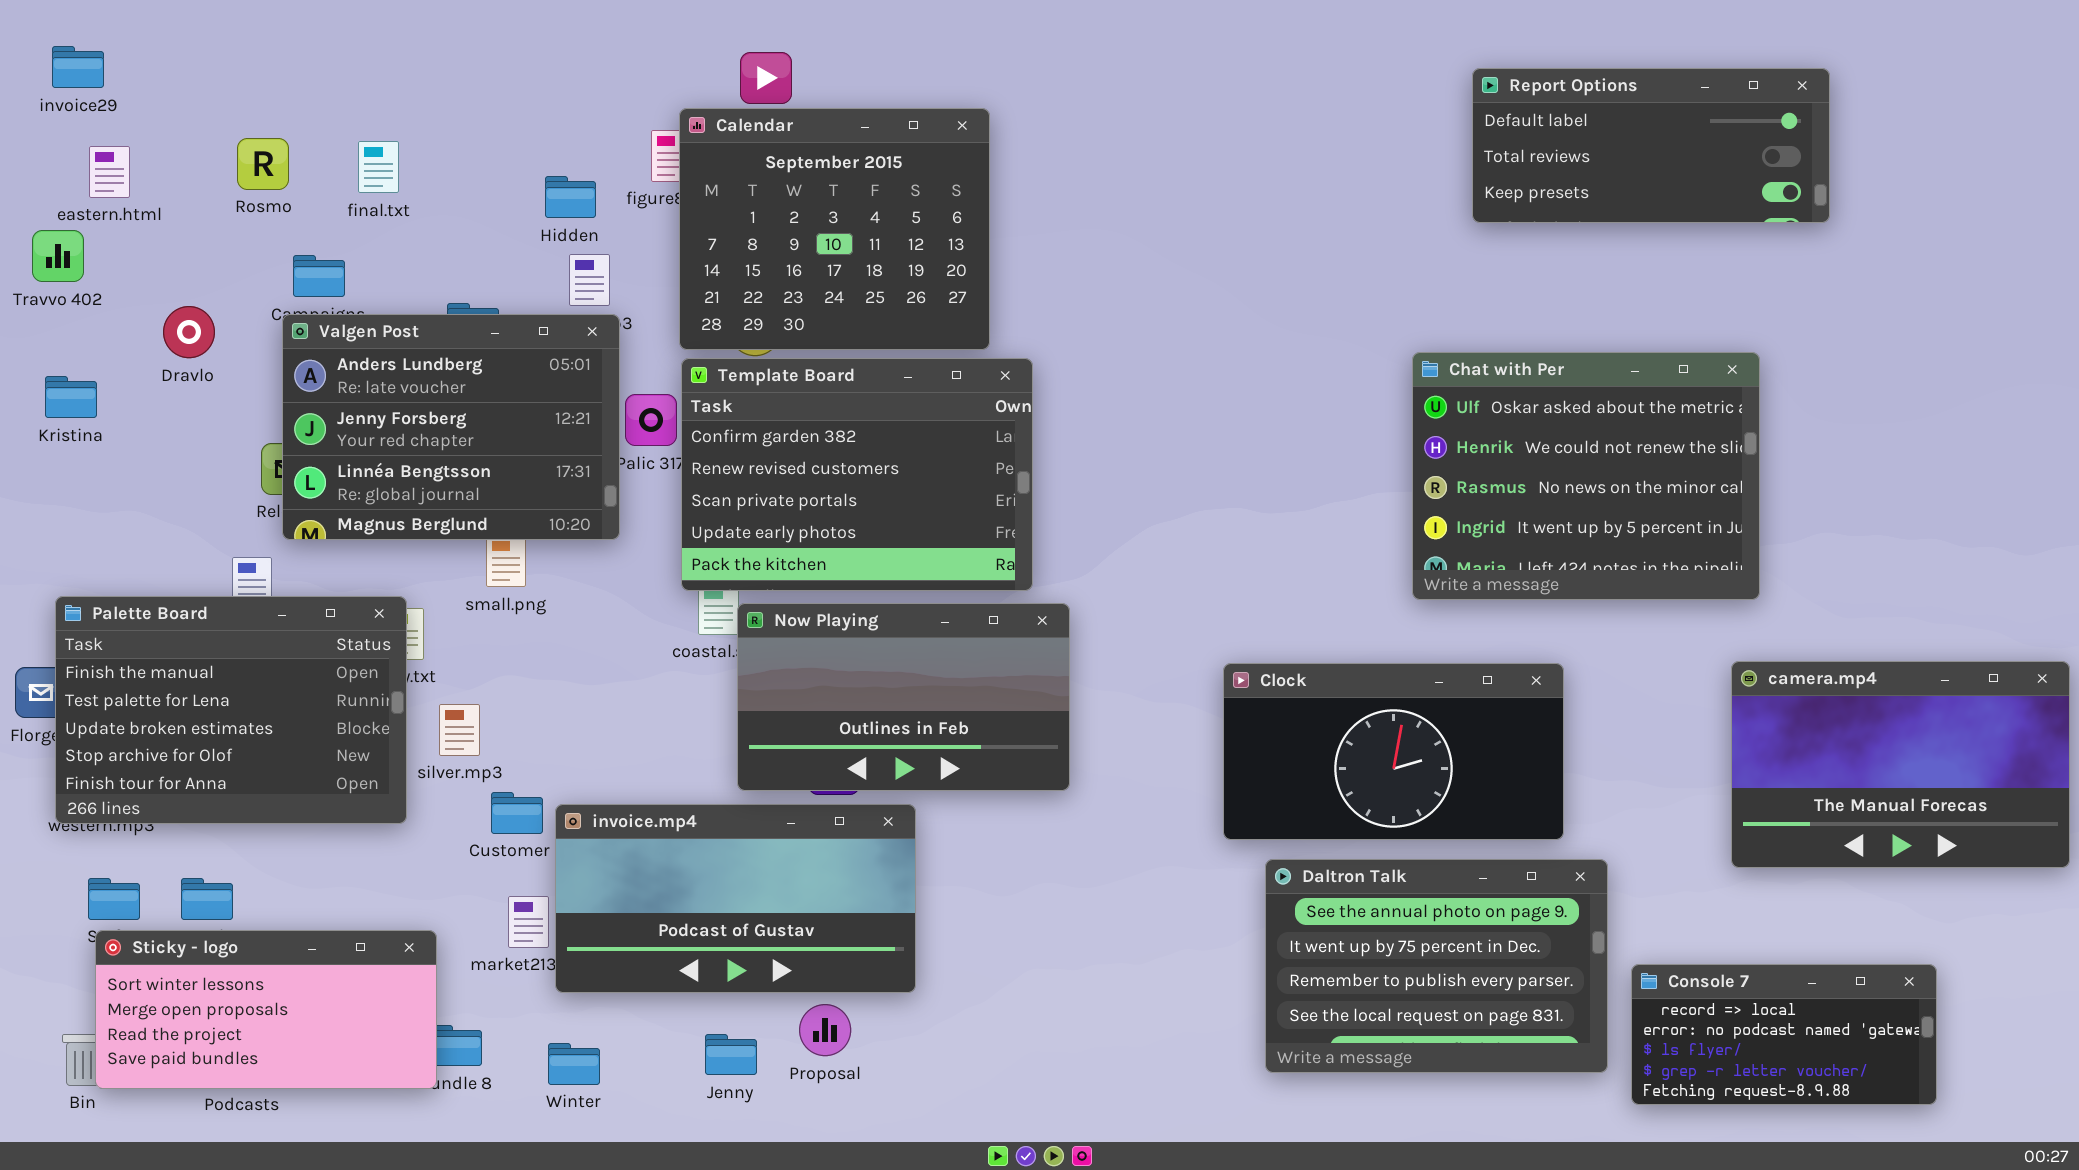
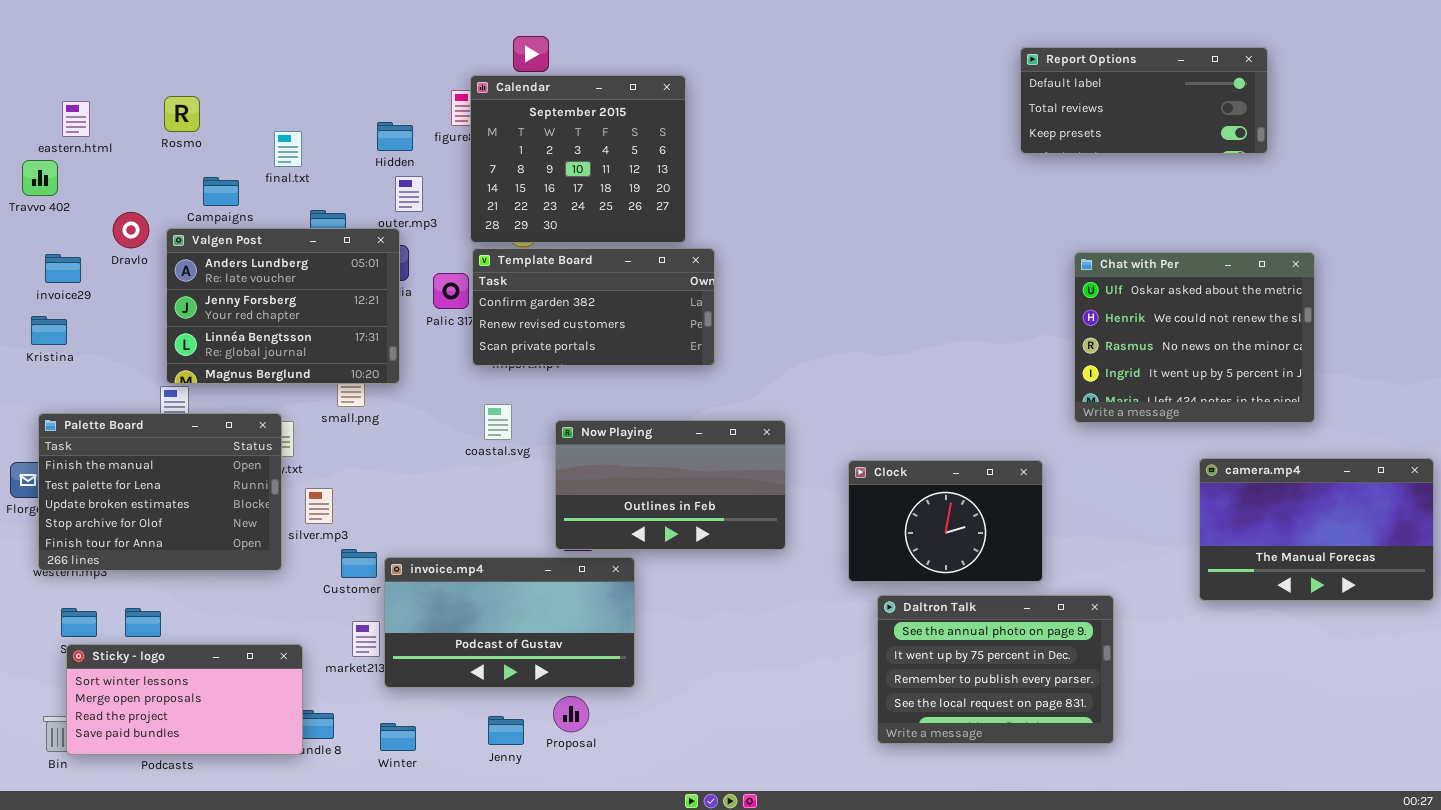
invoice29: [52,46,104,88] -> [45,254,81,283], moved
final.txt: [358,141,399,193] -> [274,131,302,167], moved
Valgen Post: [282,314,620,540] -> [166,228,400,384], moved
Chat with Per: [1412,352,1760,600] -> [1074,252,1315,423], moved
Template Board: [681,358,1033,591] -> [472,248,715,366], resized
Kristina: [45,376,97,418] -> [31,316,67,345], moved
Now Playing: [737,603,1070,791] -> [555,420,786,550], moved
Clock: [1223,663,1564,840] -> [848,460,1043,582], resized
Console 7: [1631,964,1937,1105] -> none, closed

